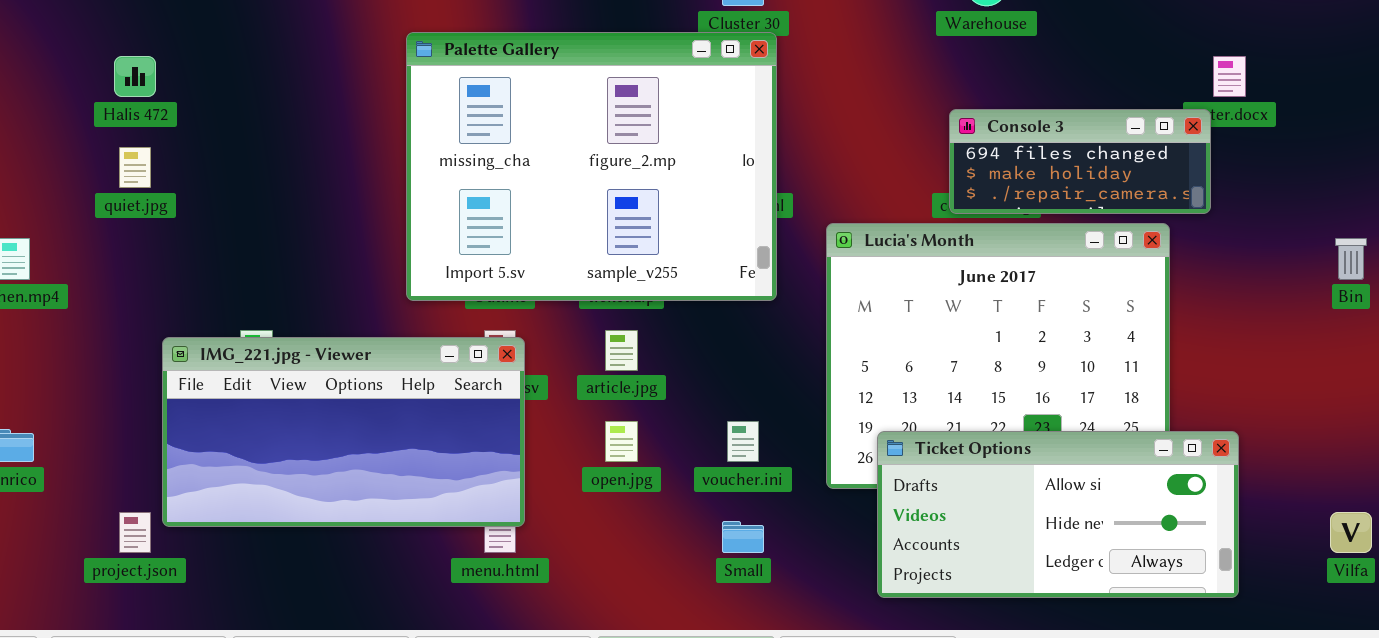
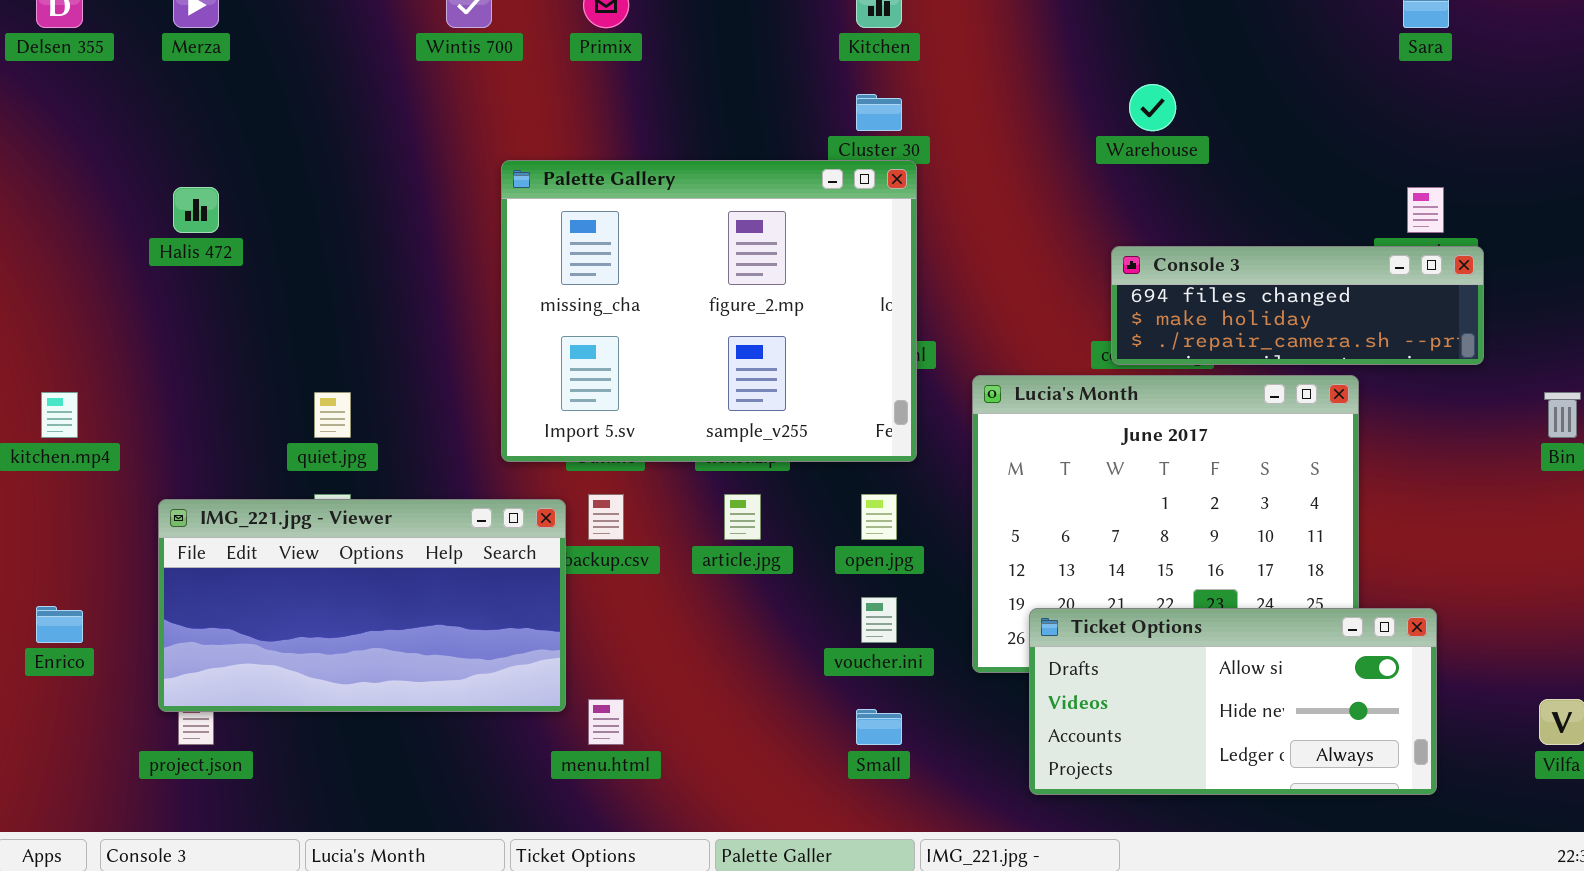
Console 3: [949,109,1211,214] -> [1111,246,1484,365], resized
quiet.jpg: [119,147,151,188] -> [314,392,351,438], moved
IMG_221.jpg - Viewer: [162,337,525,527] -> [158,499,566,712], moved
open.jpg: [605,421,638,462] -> [861,494,897,540], moved

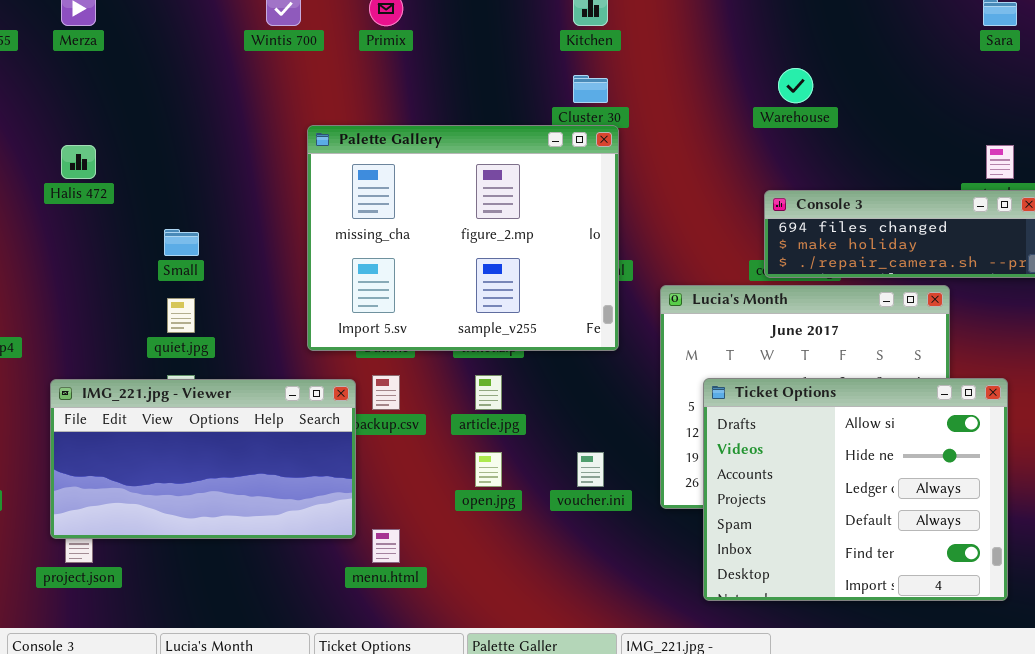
open.jpg: [861,494,897,540] -> [475,452,502,487], moved
Ticket Options: [1029,608,1437,795] -> [703,378,1008,601], resized
Small: [856,709,902,745] -> [164,229,199,256], moved

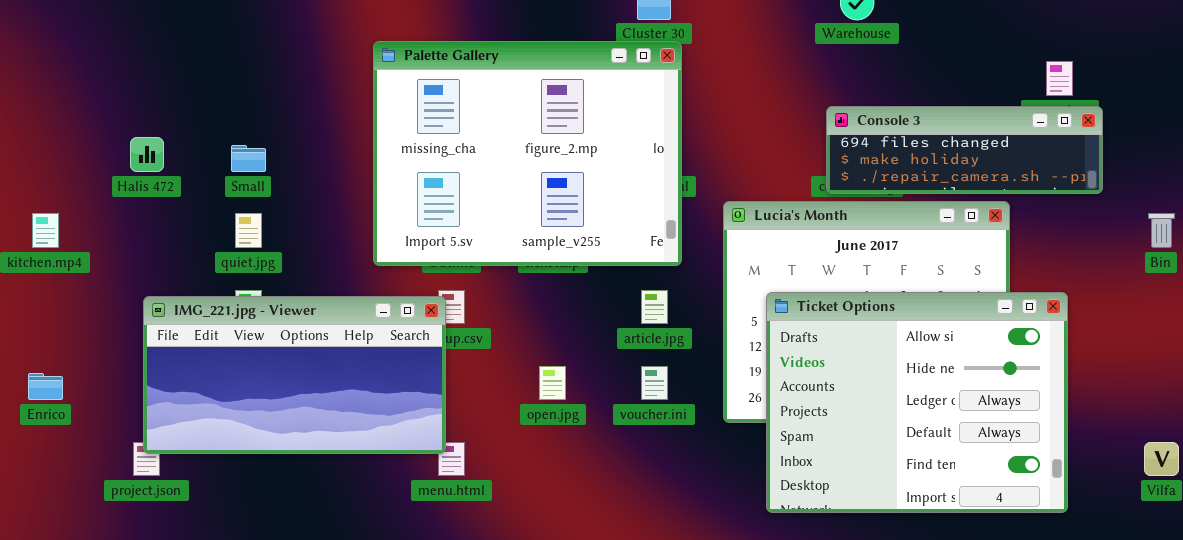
Halis 472: [61,145,96,179] -> [130,137,164,172], moved
article.jpg: [475,375,502,410] -> [641,290,668,324], moved
IMG_221.jpg - Viewer: [50,379,356,539] -> [143,296,446,454], moved

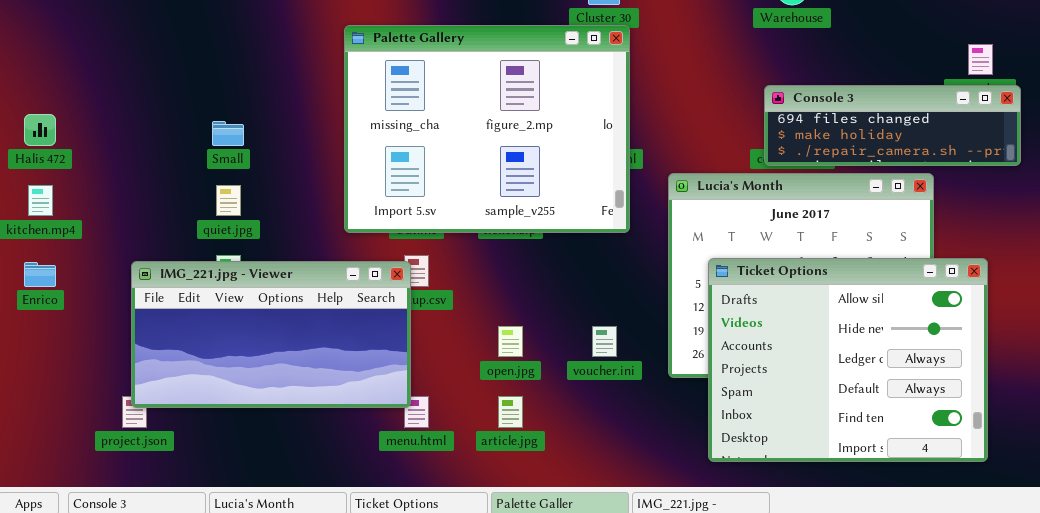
Halis 472: [130,137,164,172] -> [24,114,56,146], moved
article.jpg: [641,290,668,324] -> [498,396,523,428], moved
Enrico: [28,373,63,400] -> [24,262,56,287], moved

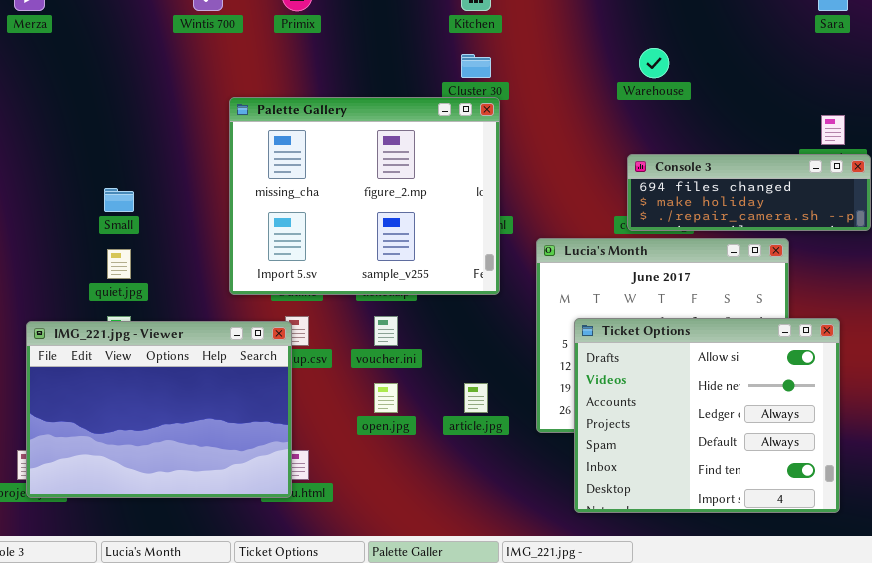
IMG_221.jpg - Viewer: [131,261,411,408] -> [26,321,292,498], resized
voucher.ini: [592,326,617,357] -> [374,316,398,346], moved
article.jpg: [498,396,523,428] -> [464,383,488,413], moved

